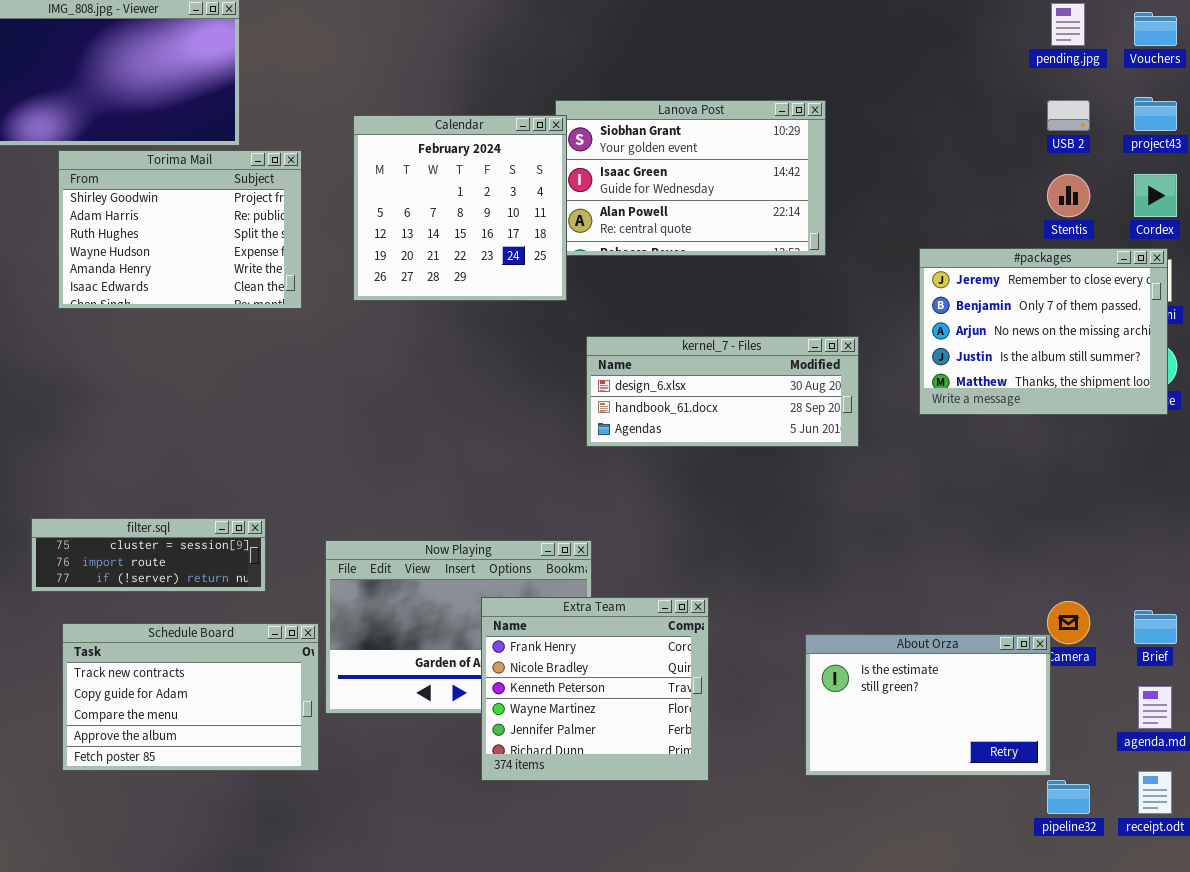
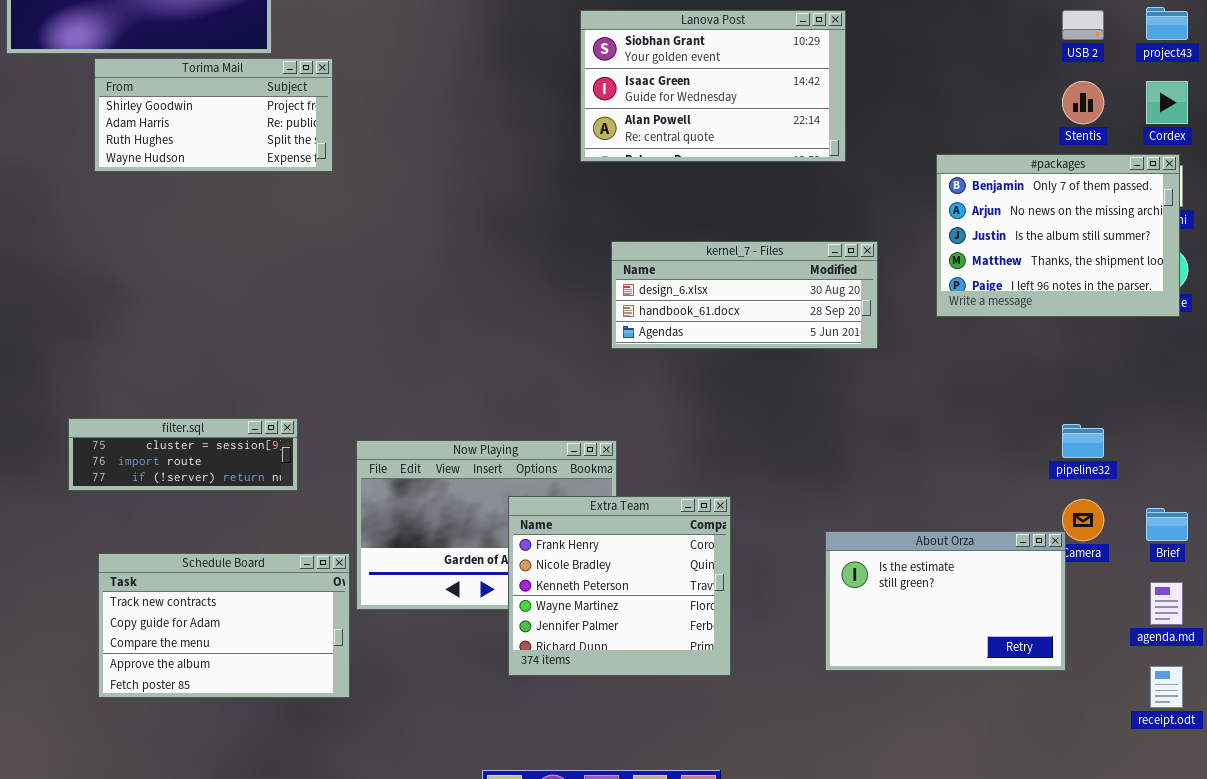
Calendar: [353,115,567,301] -> none, closed
Torima Mail: [58,150,302,309] -> [94,58,333,172], resized
#packages: [919,248,1168,415] -> [936,154,1180,317], scrolled down 1 row
Schedule Board: [62,623,319,771] -> [98,553,350,698], moved
pipeline32: [1047,780,1090,814] -> [1062,424,1104,458], moved

